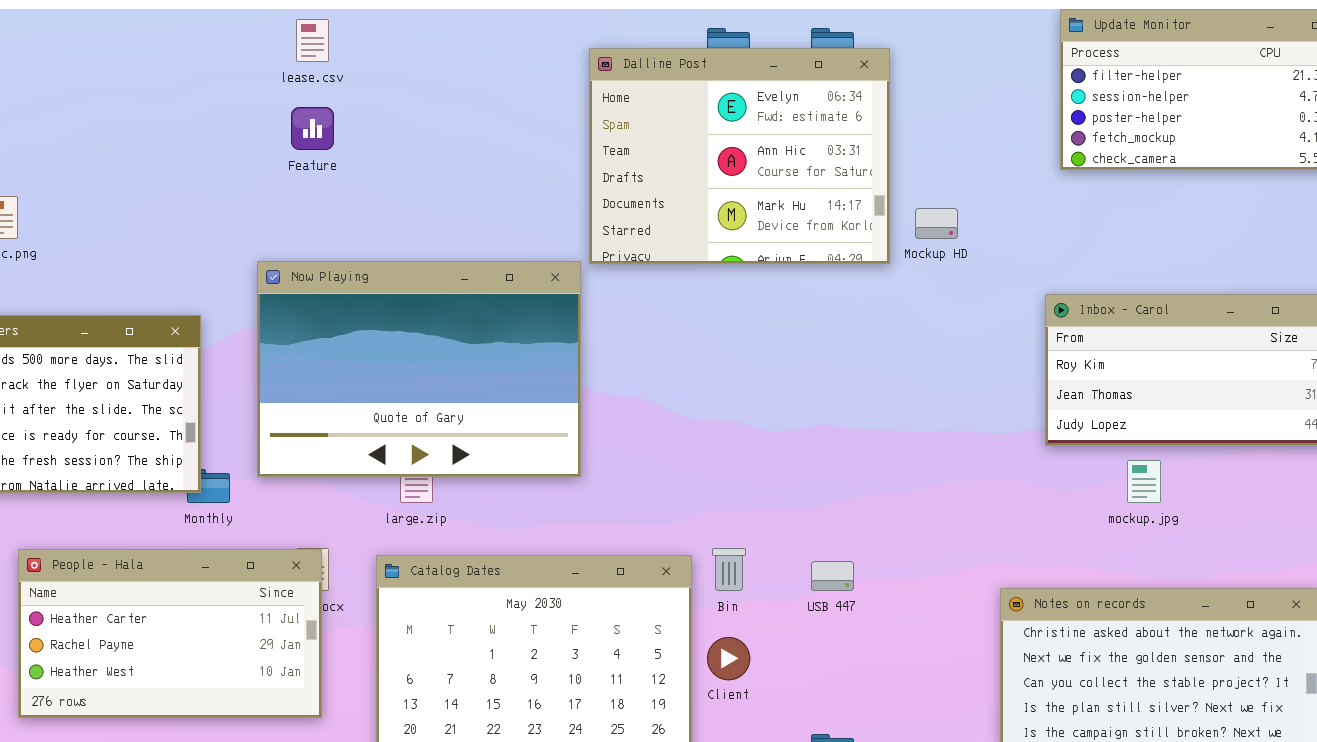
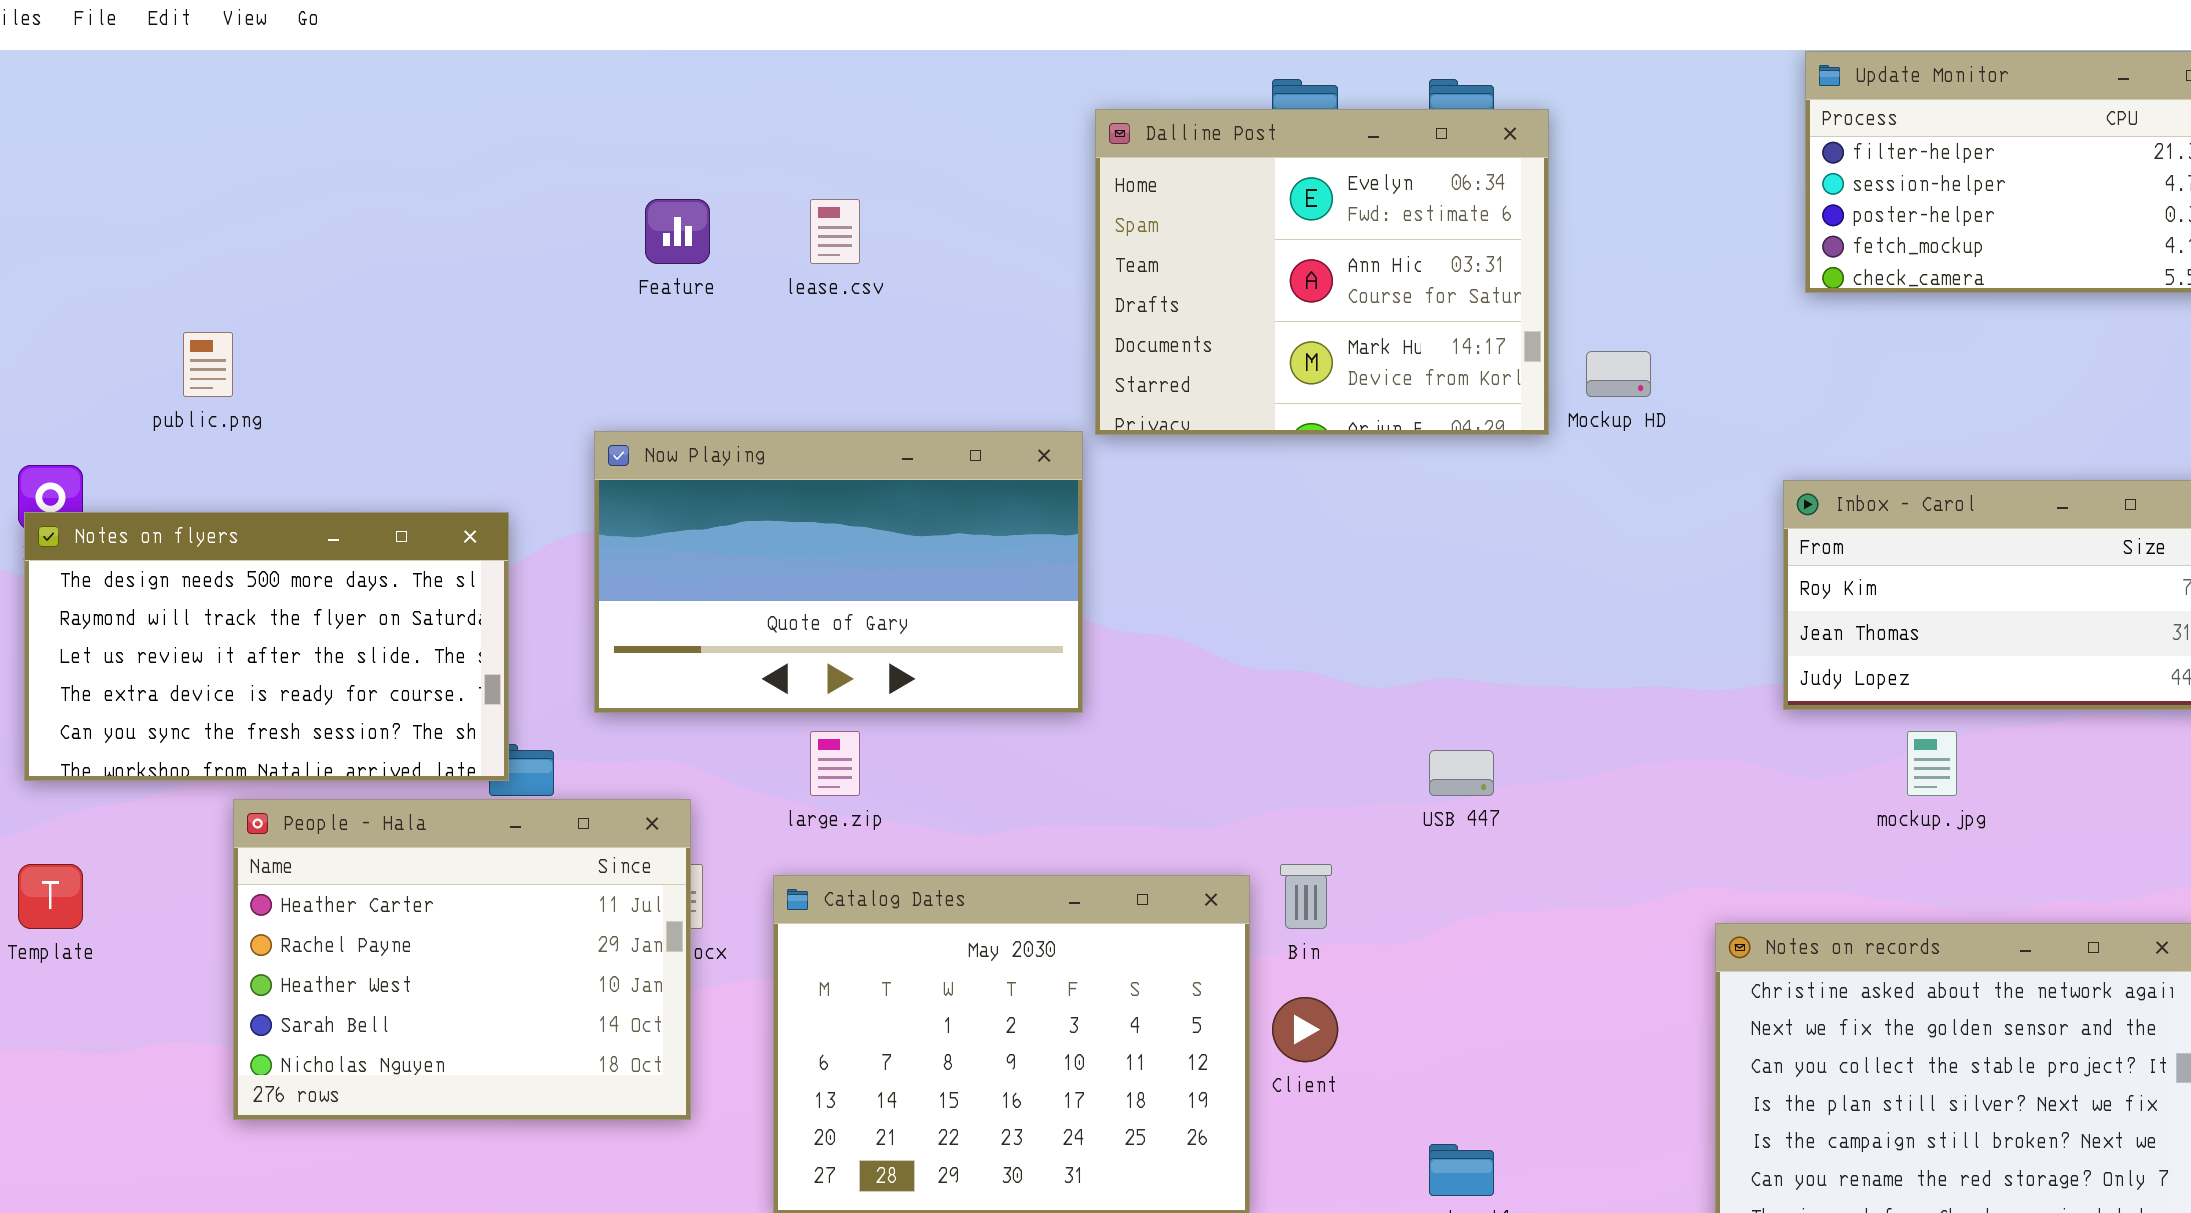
lease.csv: [296,19,329,62] -> [810,199,860,264], moved
Now Playing: [257,261,581,477] -> [594,431,1083,713], resized
People - Hala: [18,549,322,718] -> [233,799,691,1120], resized
USB 447: [811,561,854,591] -> [1429,750,1494,796], moved

